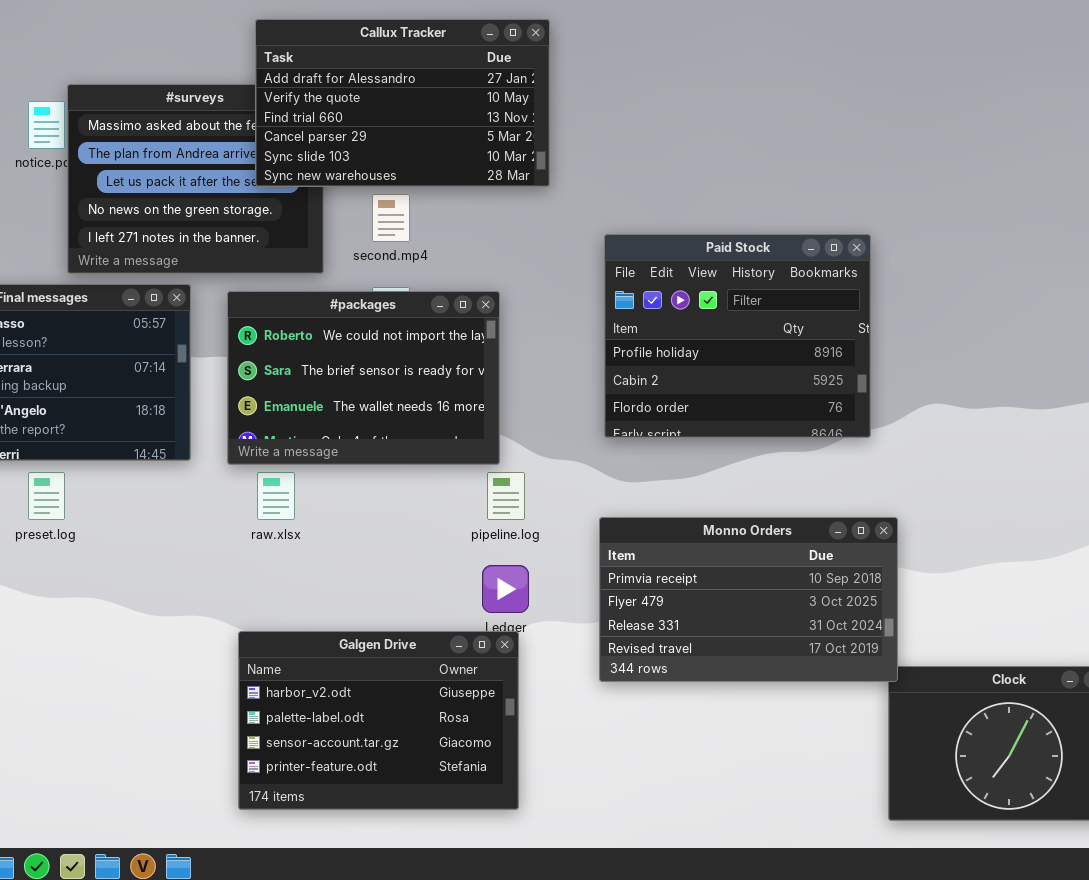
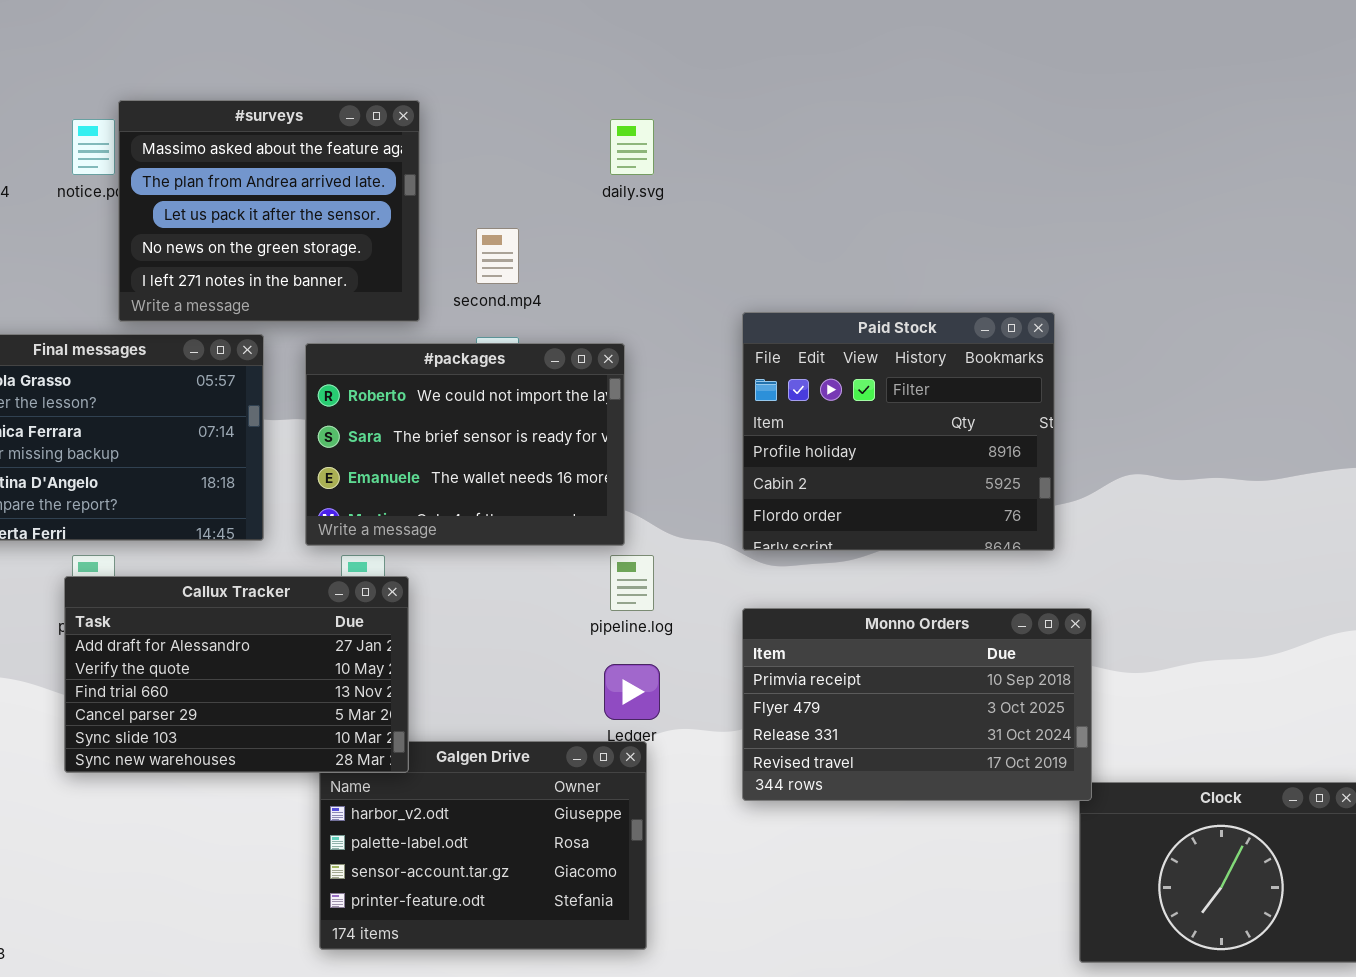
Callux Tracker: [255,19,550,187] -> [64,576,409,773], moved
Paid Stock: [604,234,871,438] -> [742,312,1055,551], moved

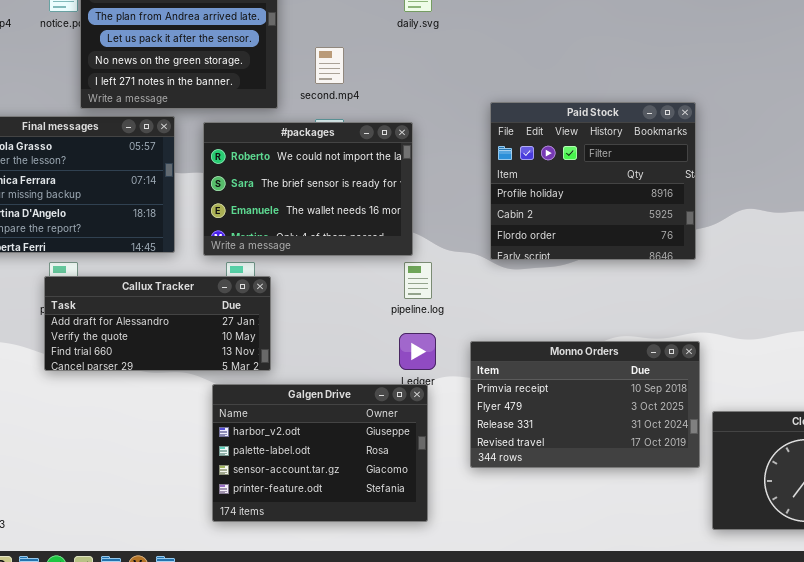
Callux Tracker: [64,576,409,773] -> [44,276,271,371], resized
Monno Orders: [742,608,1092,801] -> [470,341,700,468], moved

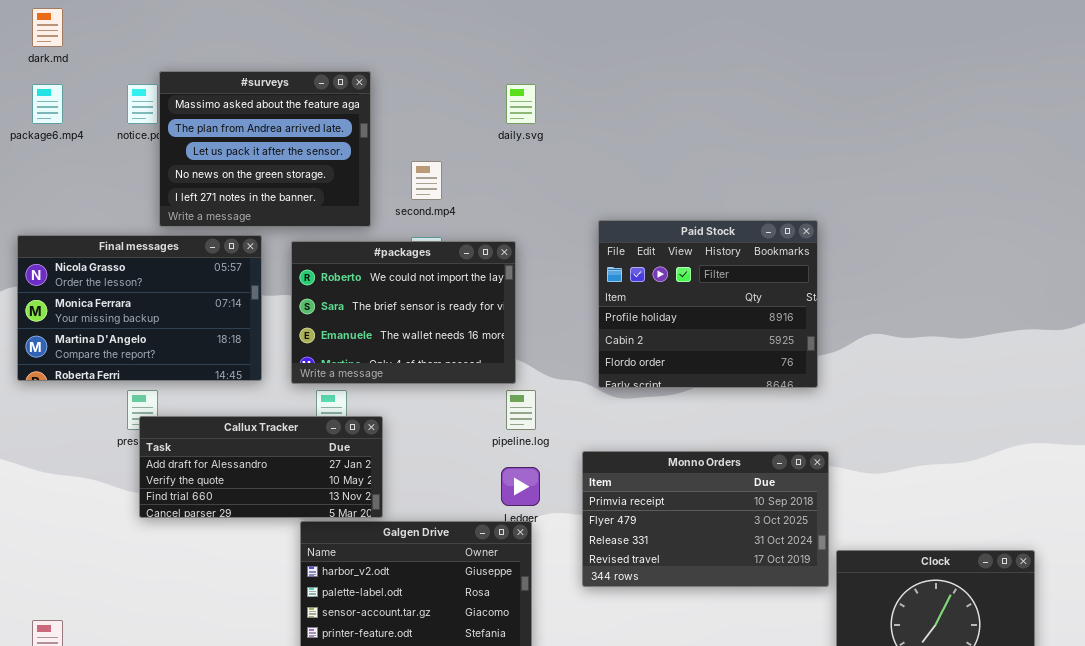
Callux Tracker: [44,276,271,371] -> [139,416,383,518], moved
Monno Orders: [470,341,700,468] -> [582,451,829,587], moved

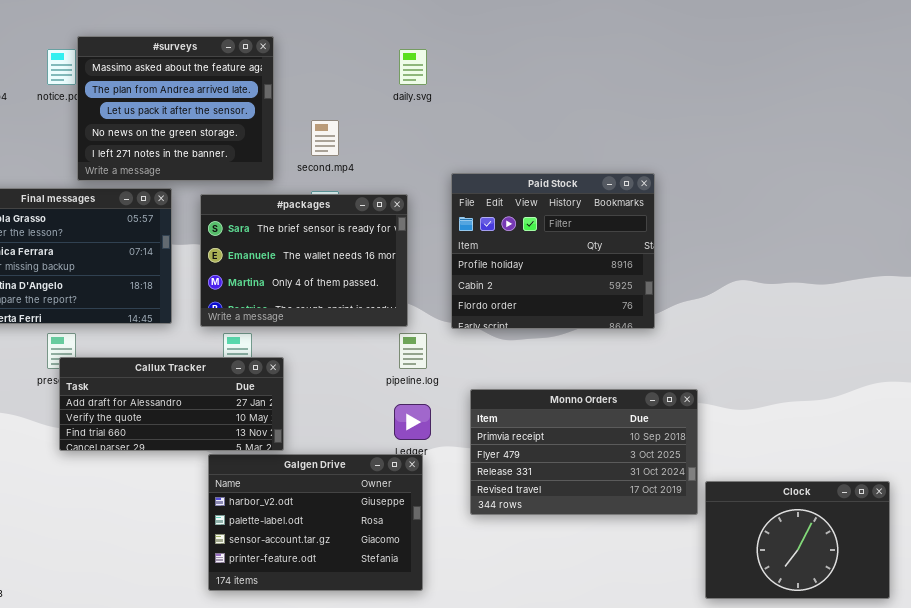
Paid Stock: [598,220,818,388] -> [451,173,655,329], moved
#packages: [291,241,516,384] -> [200,194,408,327], scrolled down 1 row

